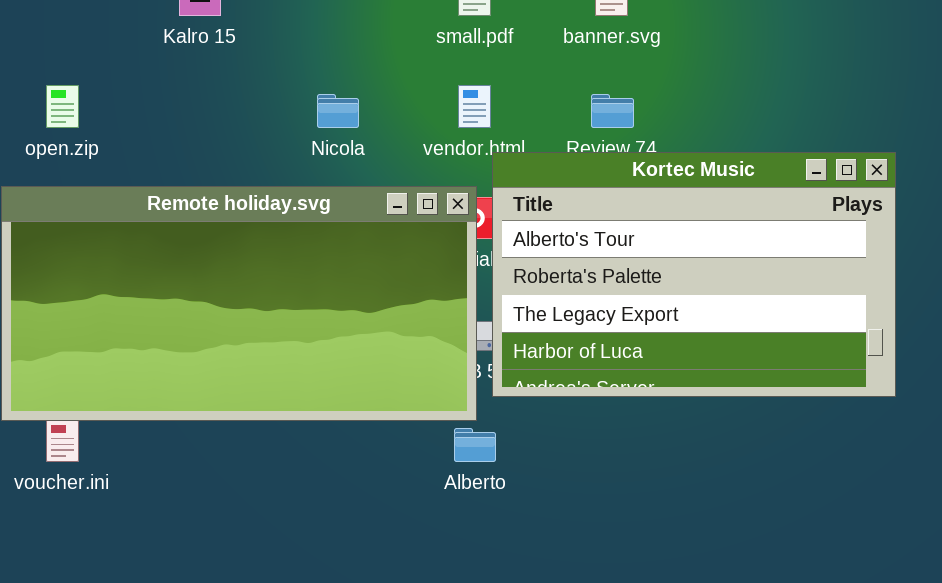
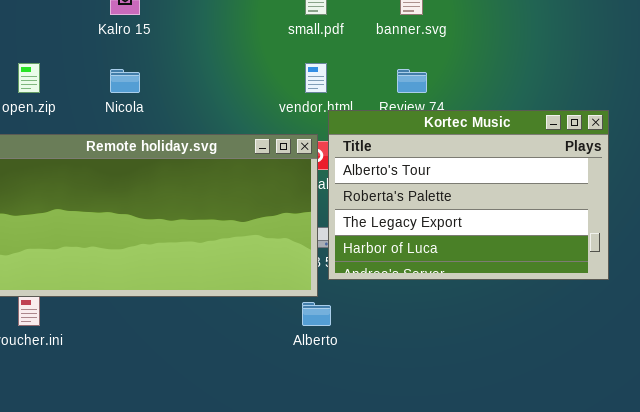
Nicola: [317,94,359,128] -> [110,69,140,93], moved

